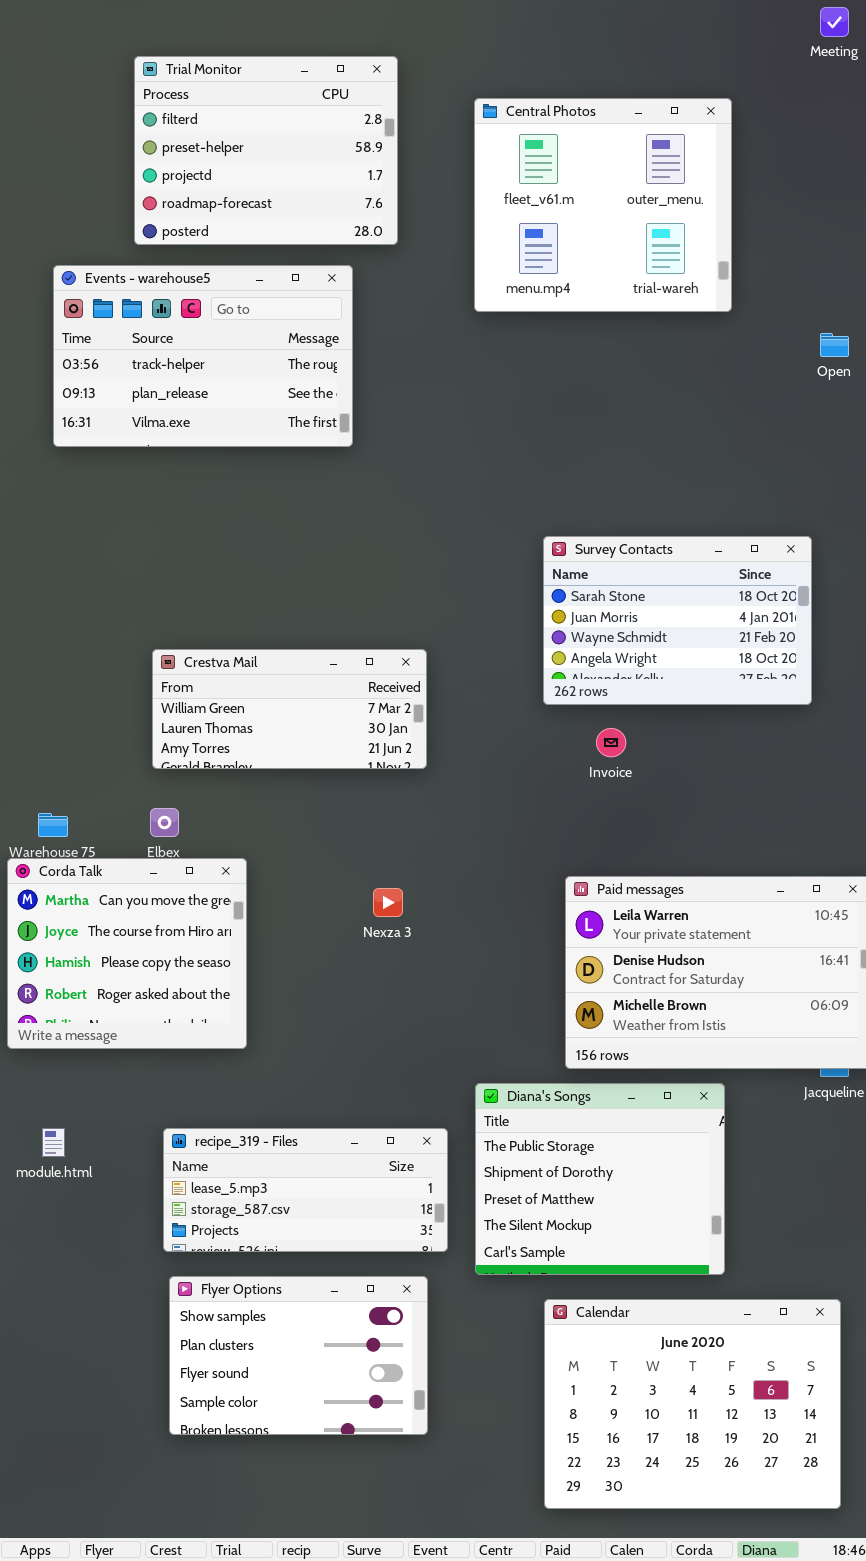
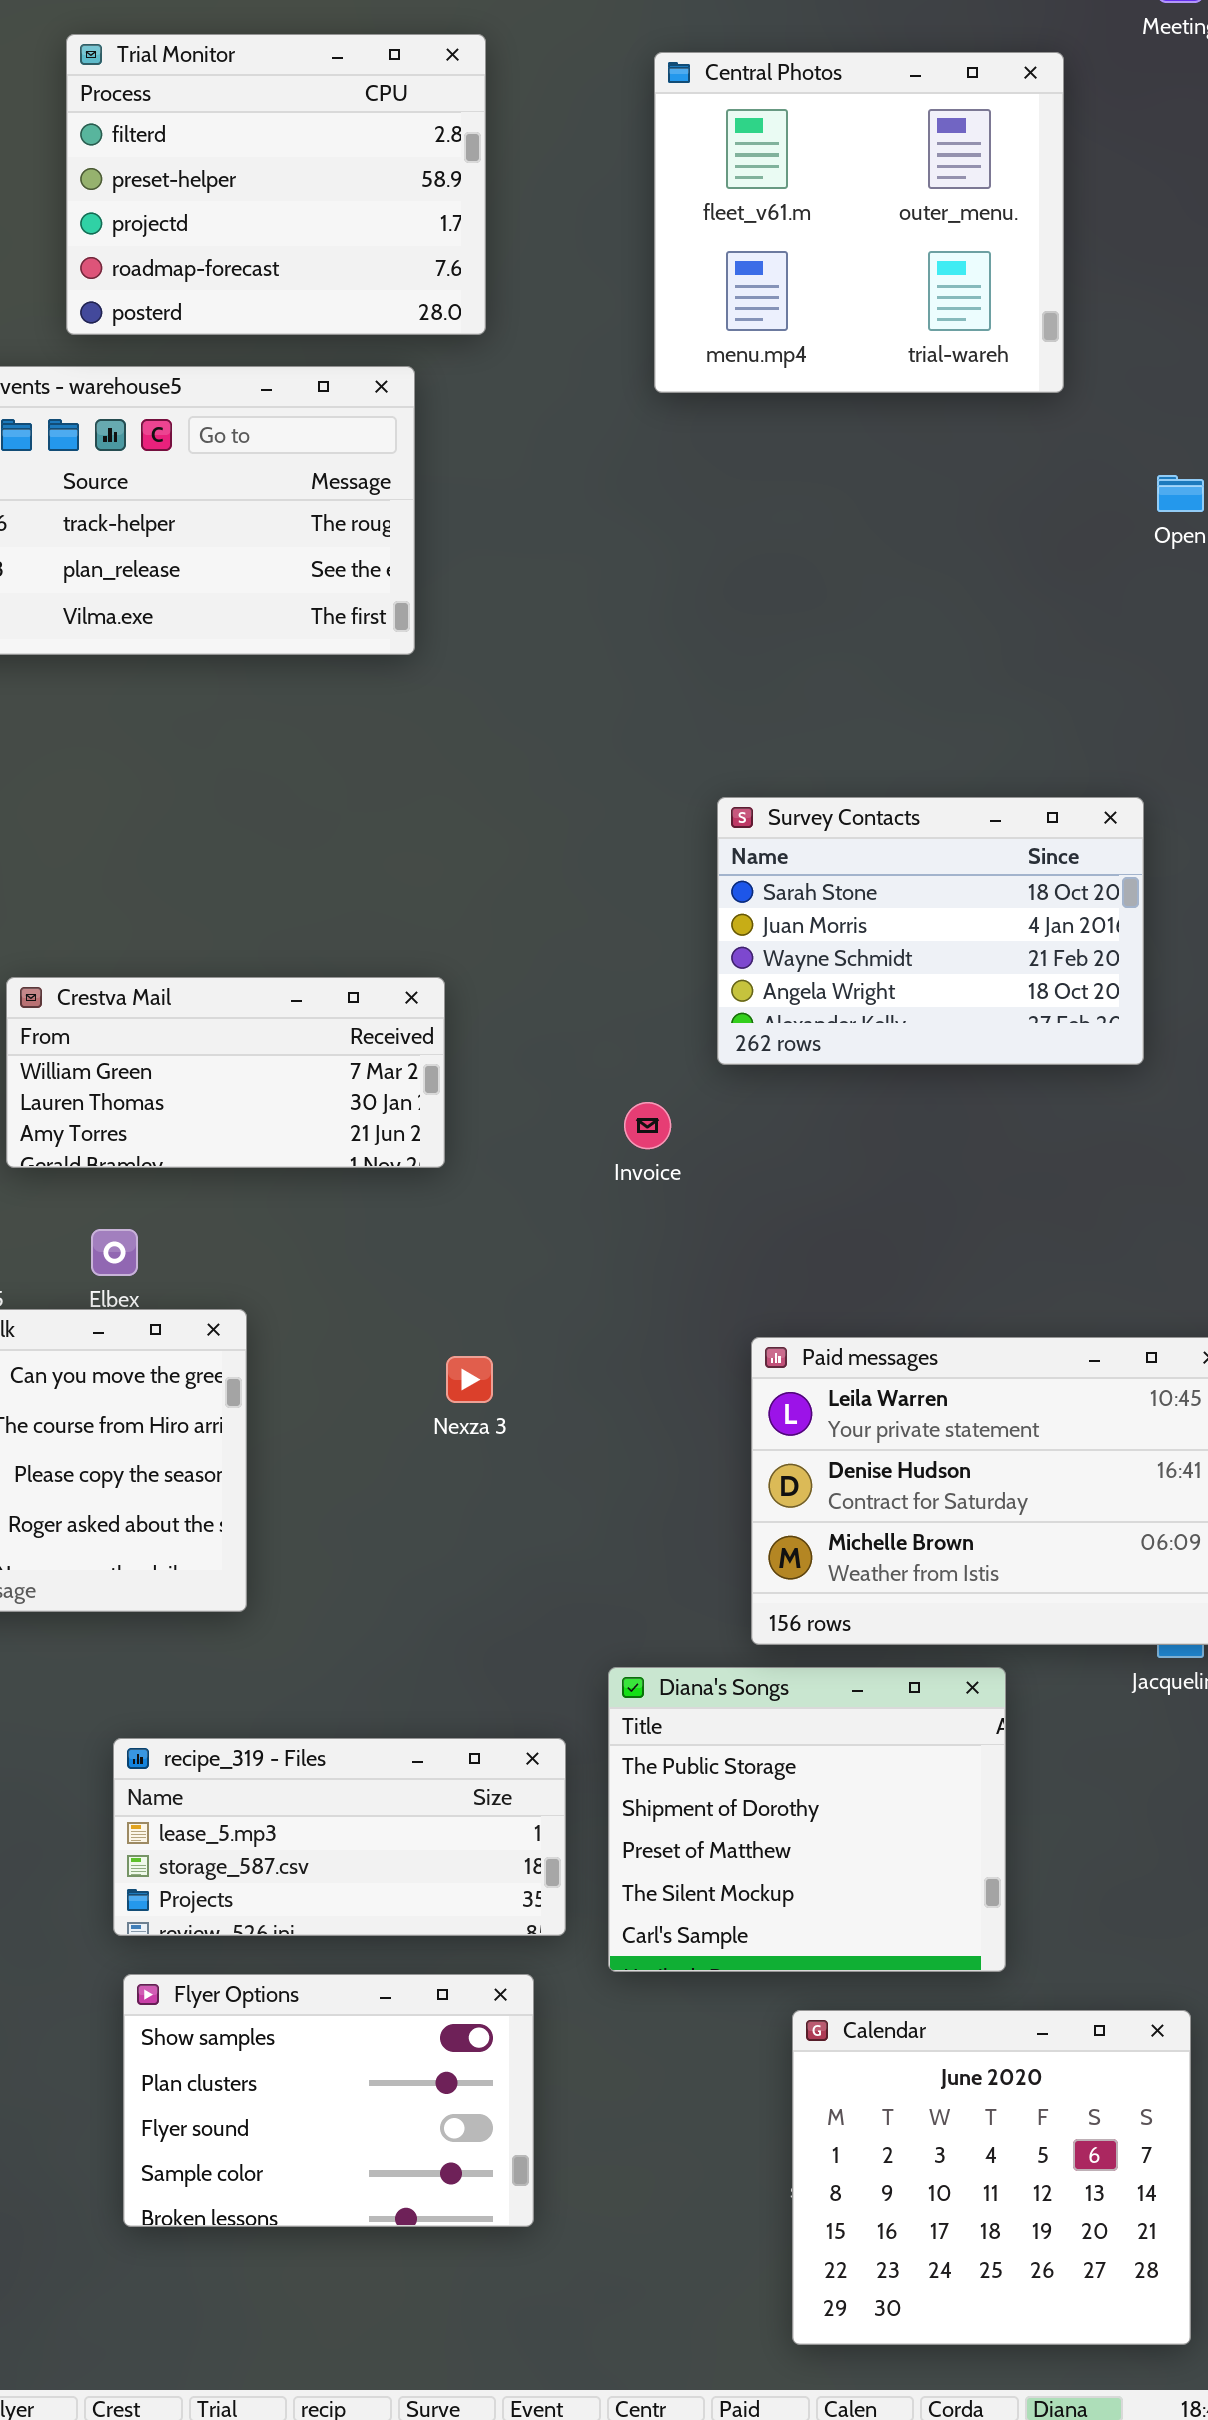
Central Photos: [474,98,732,312] -> [654,52,1064,393], moved
Crestva Mail: [152,649,427,769] -> [6,977,445,1168], moved
Invoice: [596,728,626,757] -> [624,1102,671,1149], moved
Calendar: [544,1299,841,1509] -> [792,2010,1191,2345], resized

